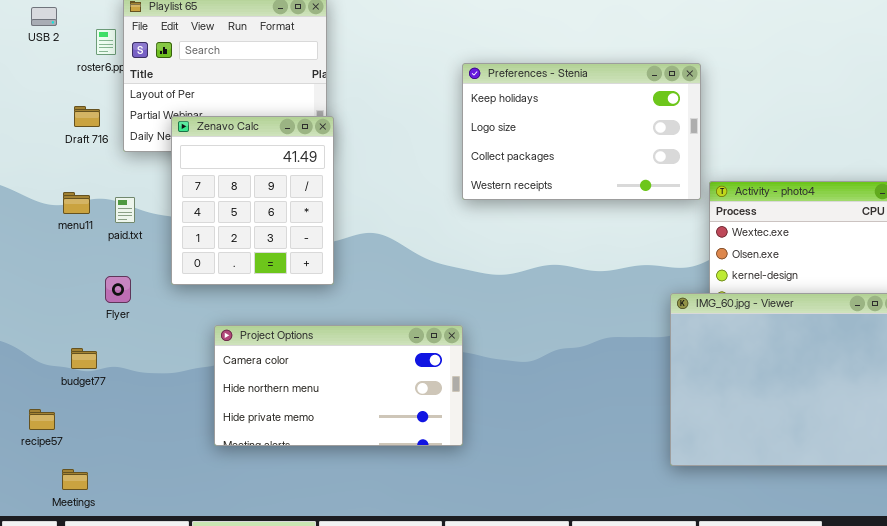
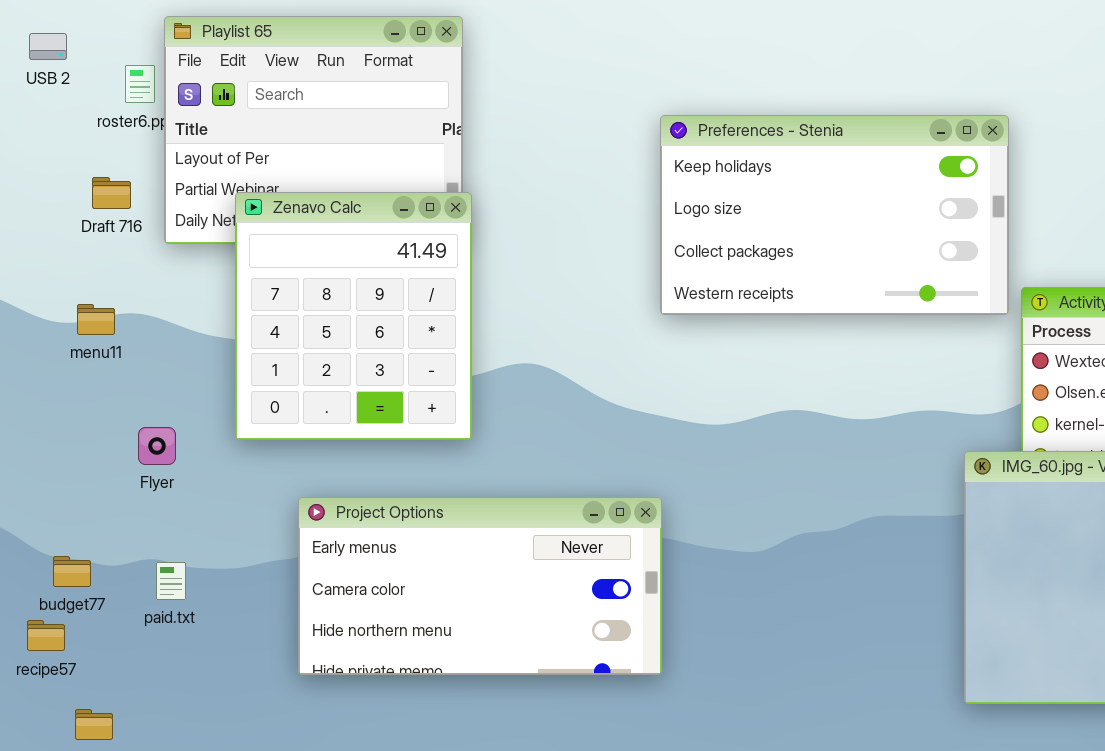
paid.txt: [115,197,135,223] -> [156,562,186,600], moved
Project Options: [214,325,463,446] -> [298,497,662,675], scrolled up 1 row
budget77: [71,348,97,369] -> [53,556,91,587], moved

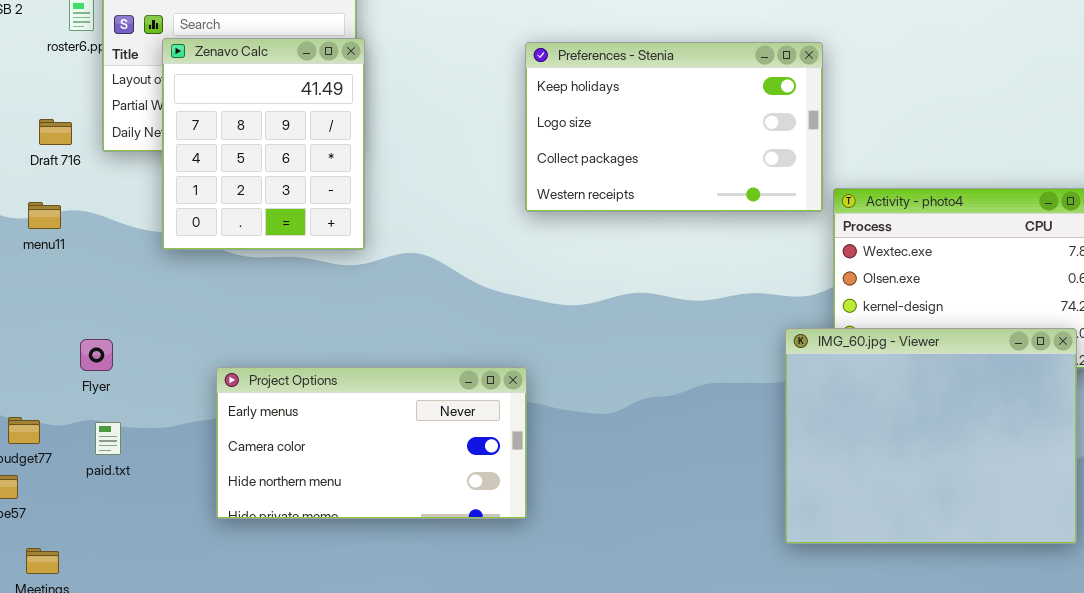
Draft 716: [92,177,131,209] -> [39,119,72,145], moved
Zenavo Calc: [235,192,472,440] -> [162,38,365,250], moved
Flyer: [138,427,176,465] -> [80,339,113,371], moved

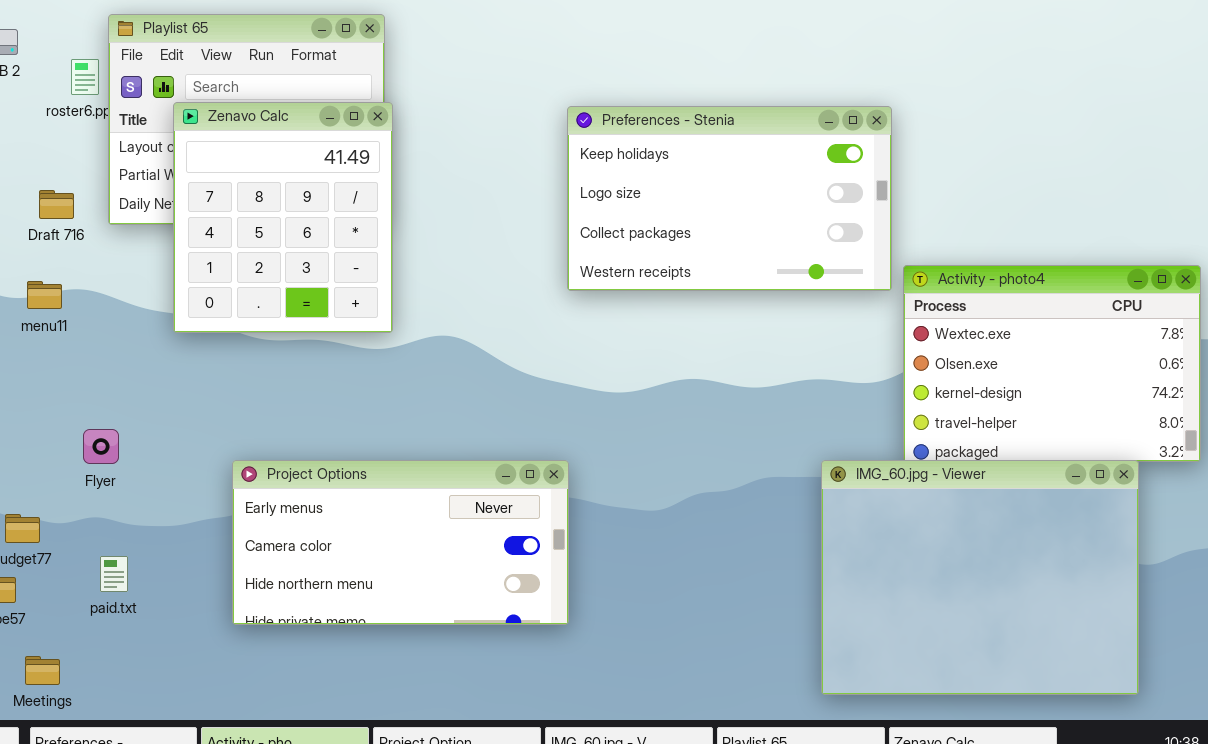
IMG_60.jpg - Viewer: [785,328,1077,544] -> [821,460,1139,695], moved
paid.txt: [95,422,121,455] -> [100,556,128,592], moved

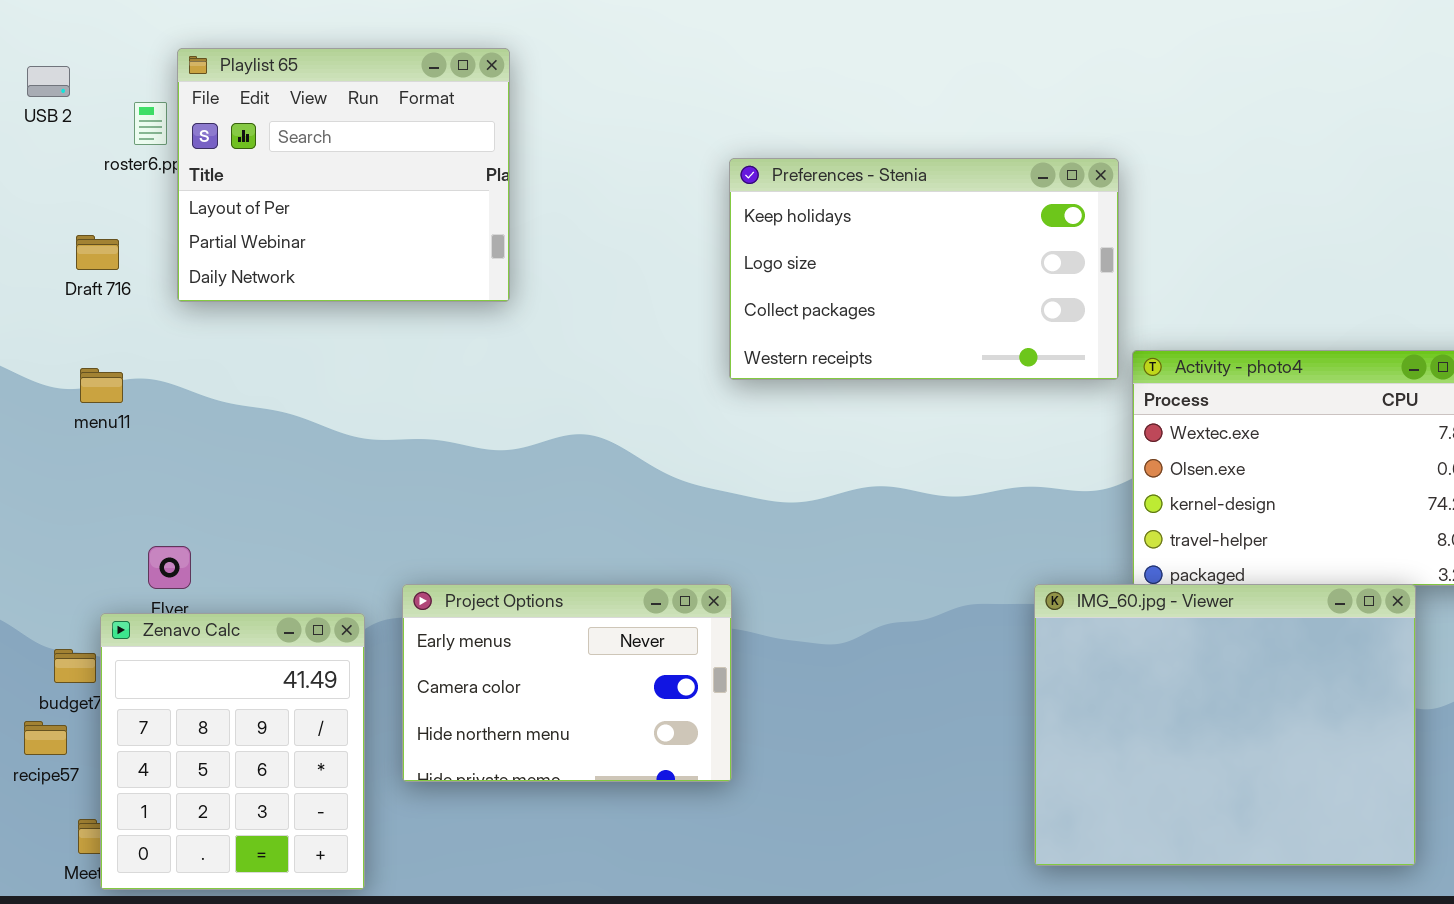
Zenavo Calc: [173,102,393,333] -> [100,613,365,890], moved
Draft 716: [39,190,74,219] -> [76,235,119,270], moved
Project Options: [232,460,569,625] -> [402,584,732,782], resized

